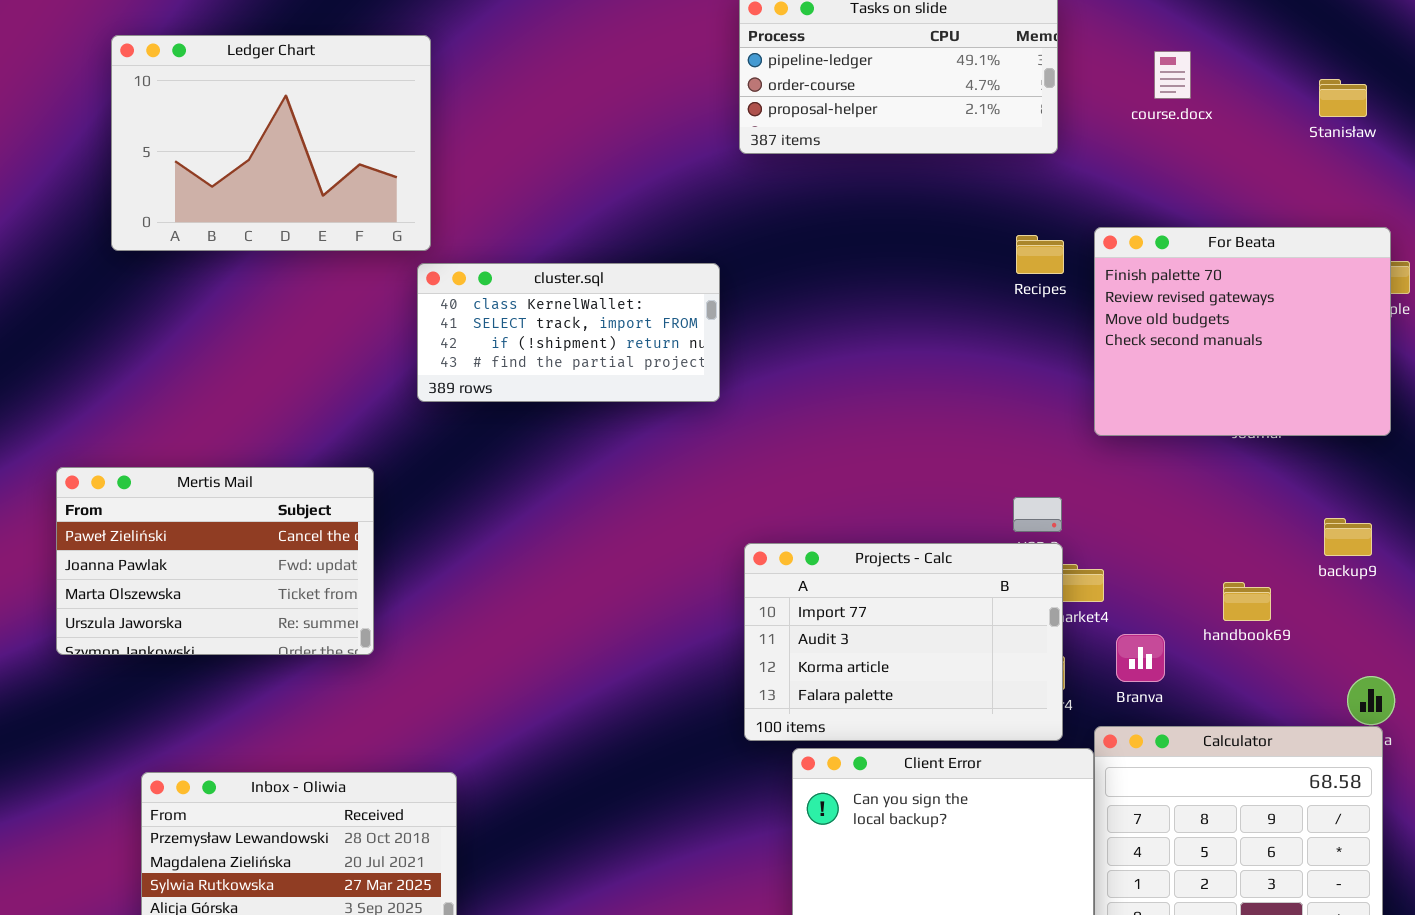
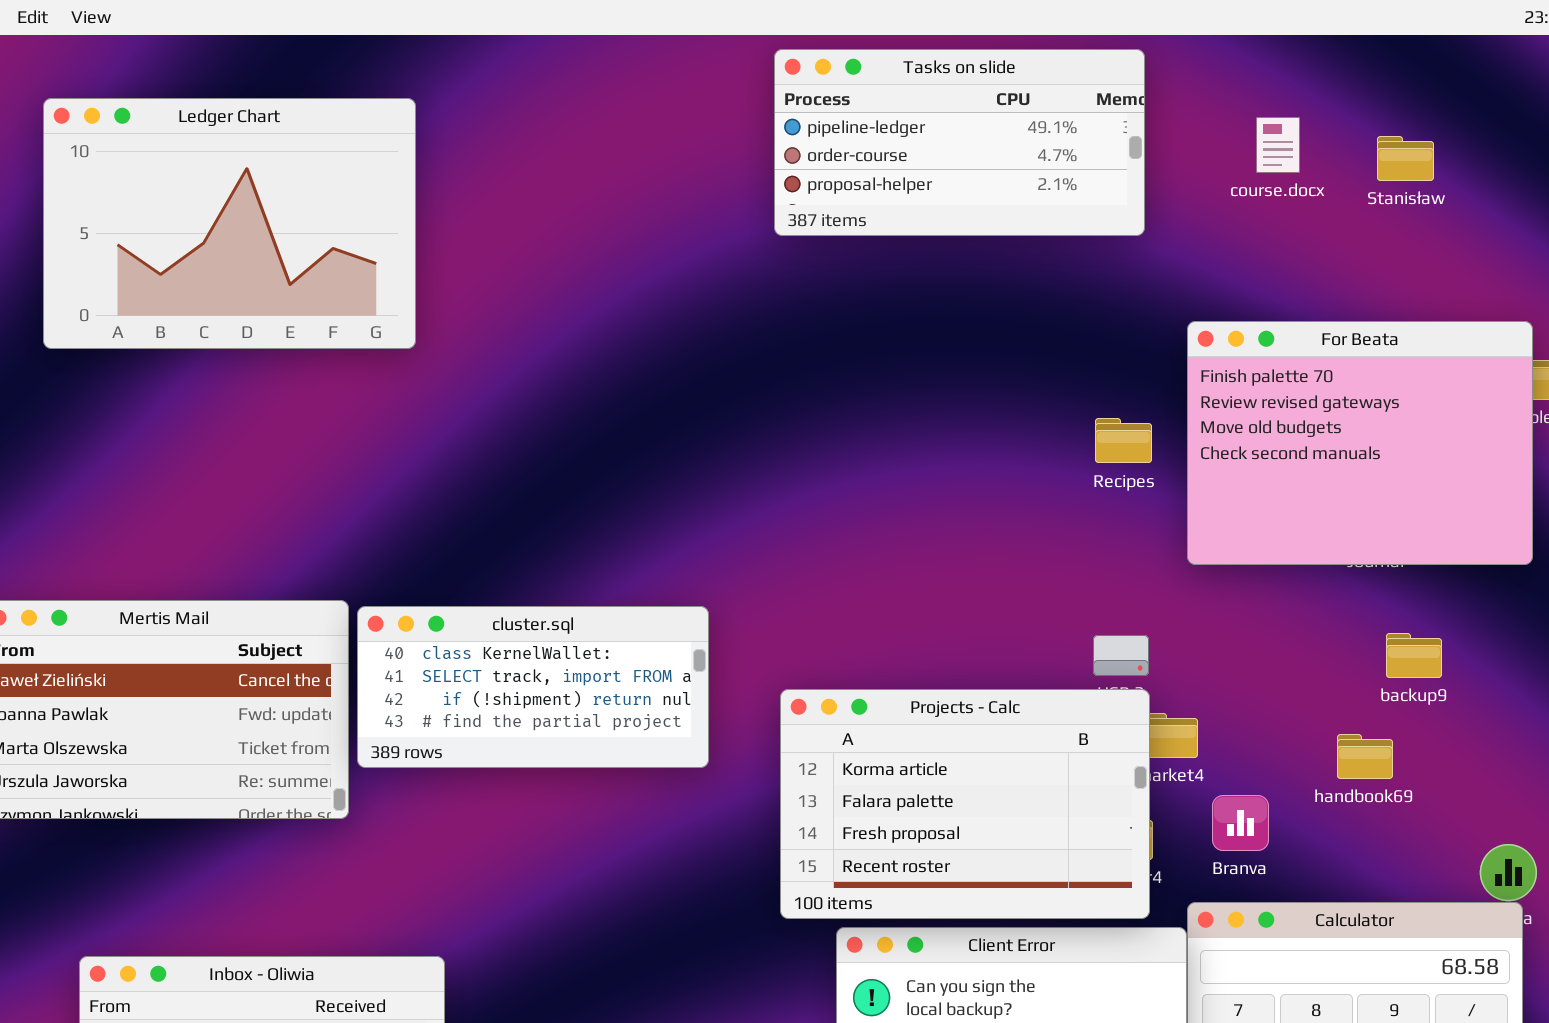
Stanisław: [1319,79,1367,117] -> [1377,136,1434,181], moved
Recipes: [1016,235,1064,274] -> [1095,418,1152,463], moved
cluster.sql: [417,263,720,402] -> [357,606,709,768], moved
backup9: [1324,518,1372,556] -> [1386,633,1442,678], moved
Projects - Calc: [744,543,1063,741] -> [780,689,1150,919], scrolled down 2 rows

